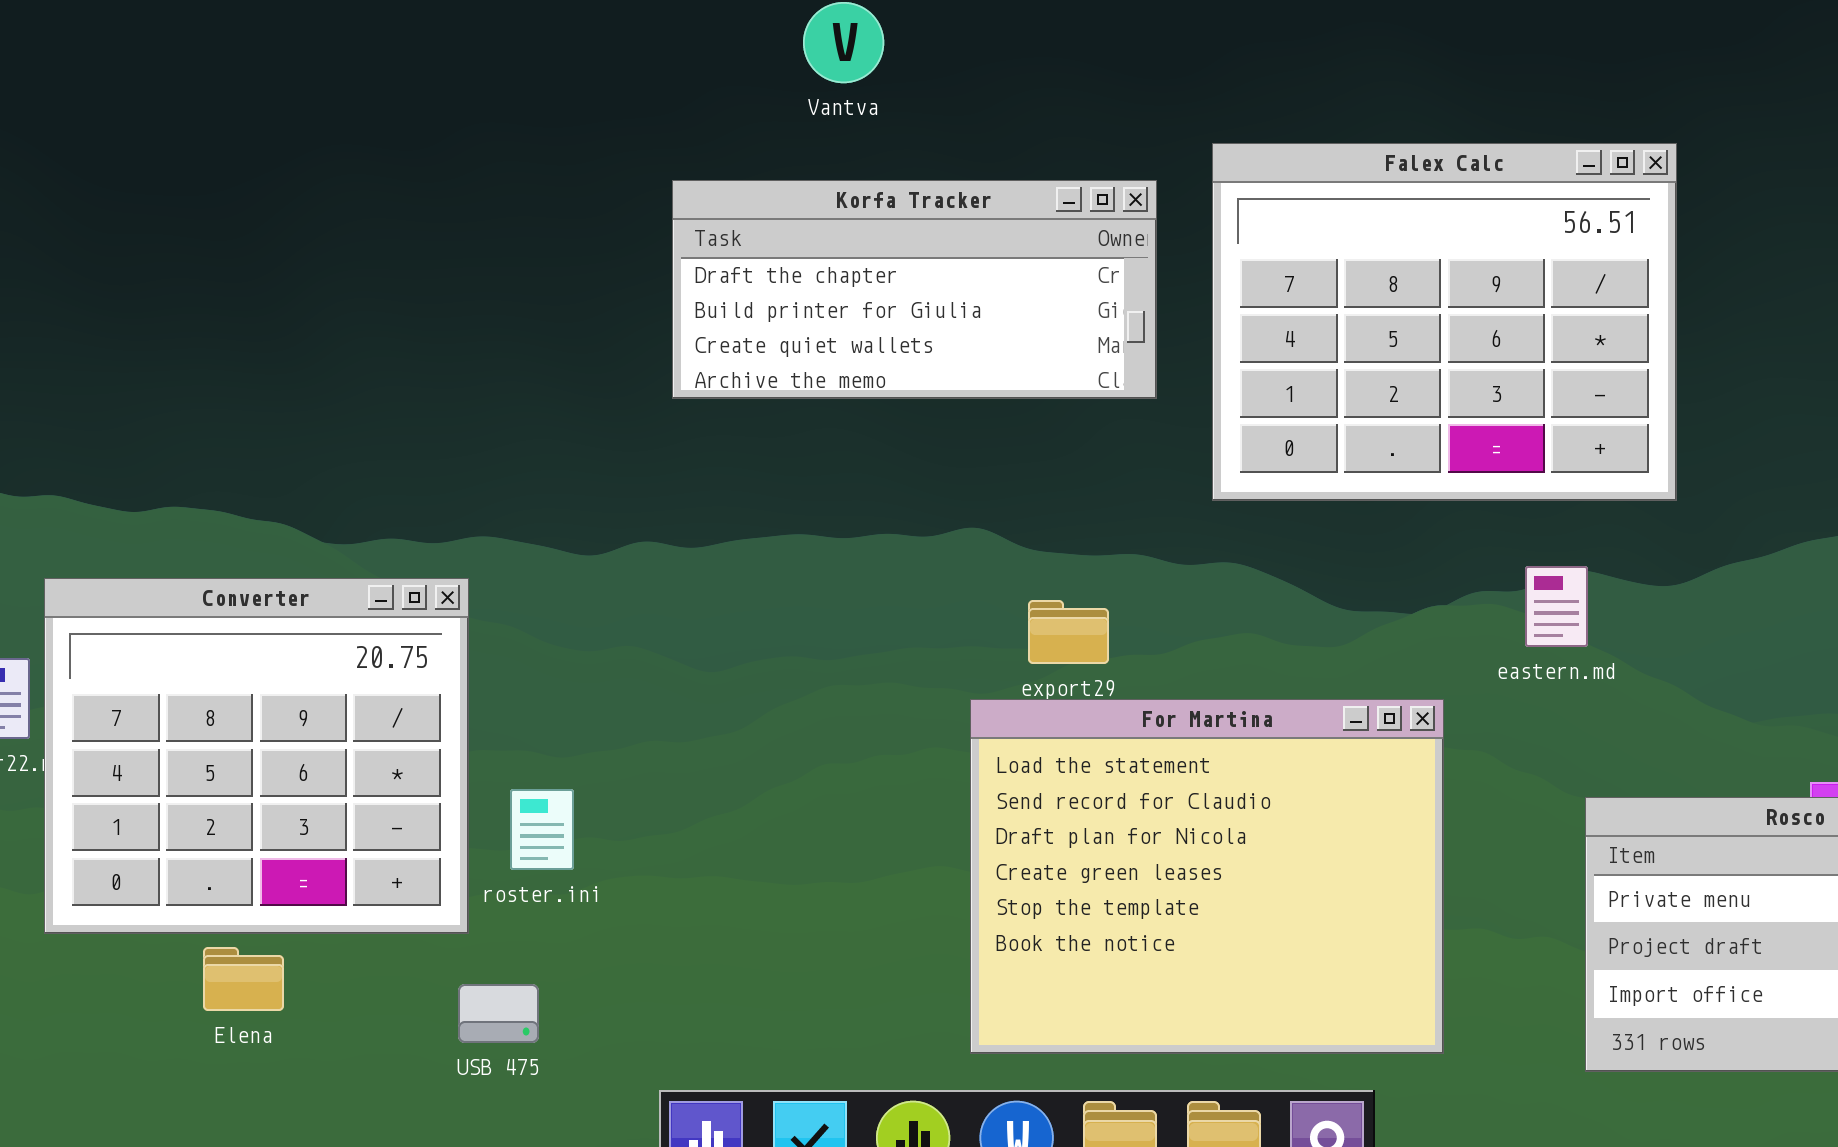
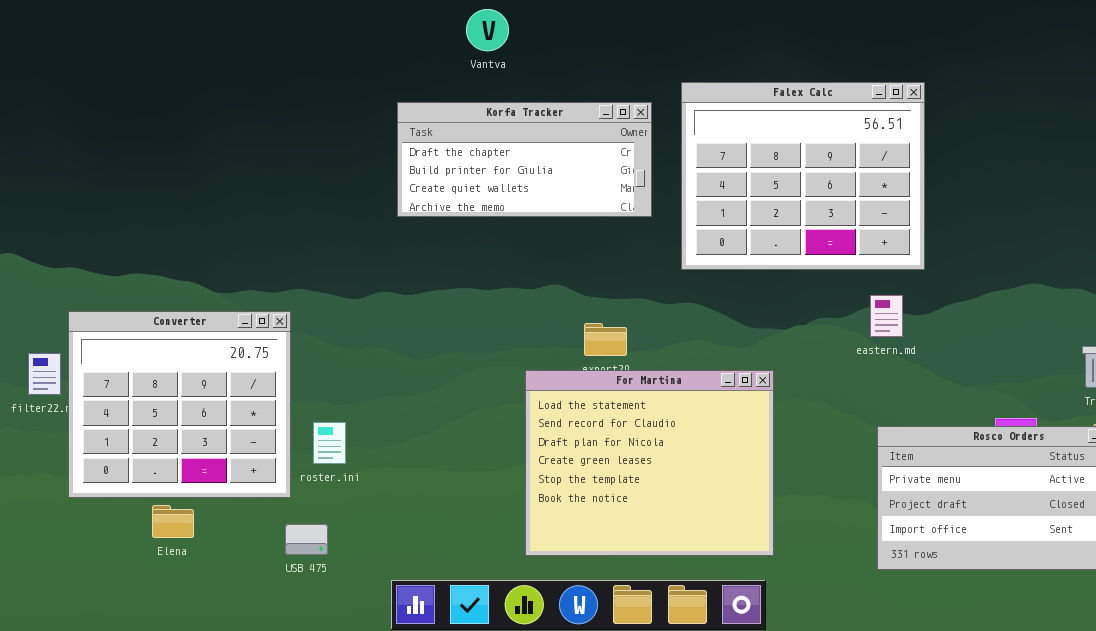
eastern.md: [1525,566,1588,647] -> [870,295,903,337], moved
For Martina: [970,699,1444,1054] -> [525,370,774,556], moved

